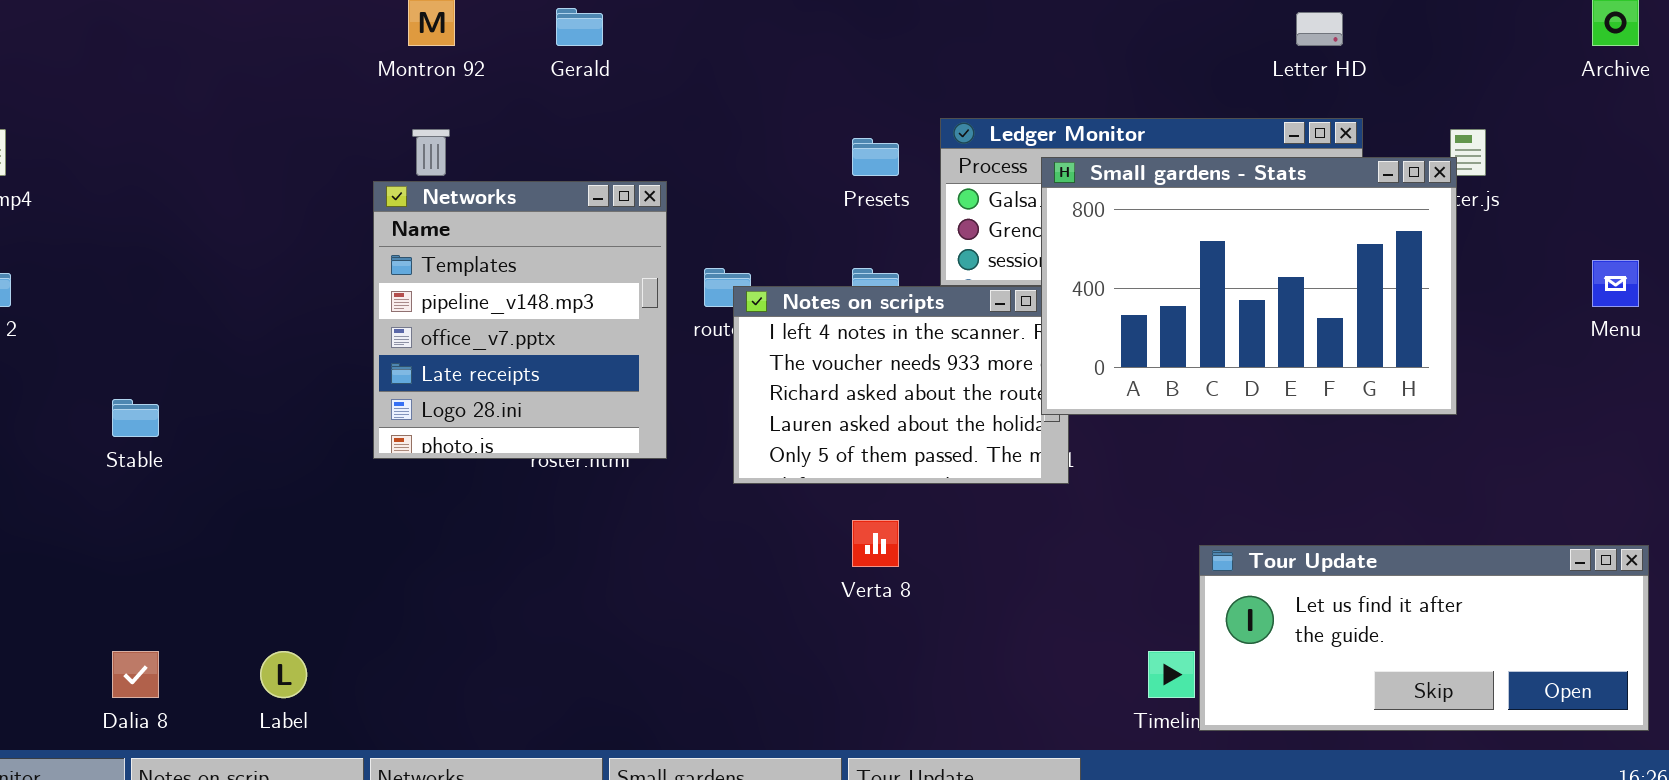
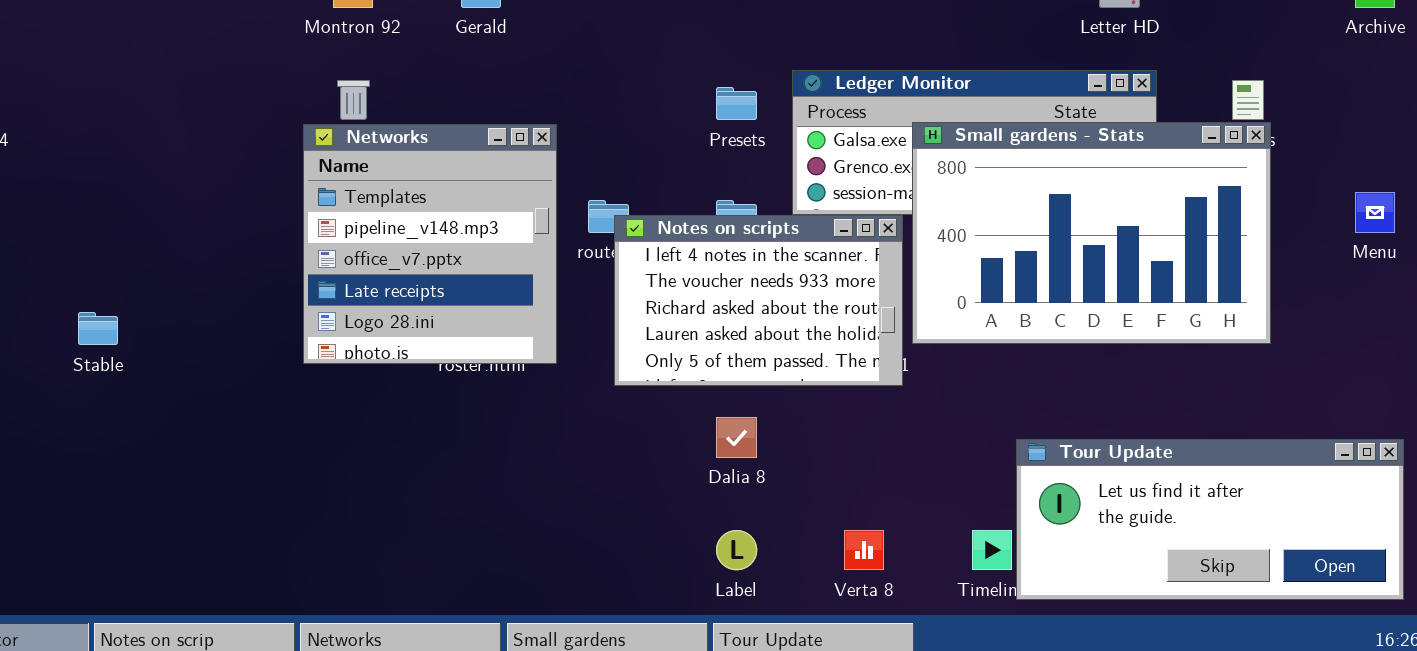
Small gardens - Stats: [1041,157,1457,415] -> [912,122,1271,344], moved
Verta 8: [852,520,899,567] -> [844,530,884,570], moved
Dalia 8: [112,651,159,698] -> [716,417,757,458], moved
Label: [260,651,307,698] -> [716,530,757,570], moved

